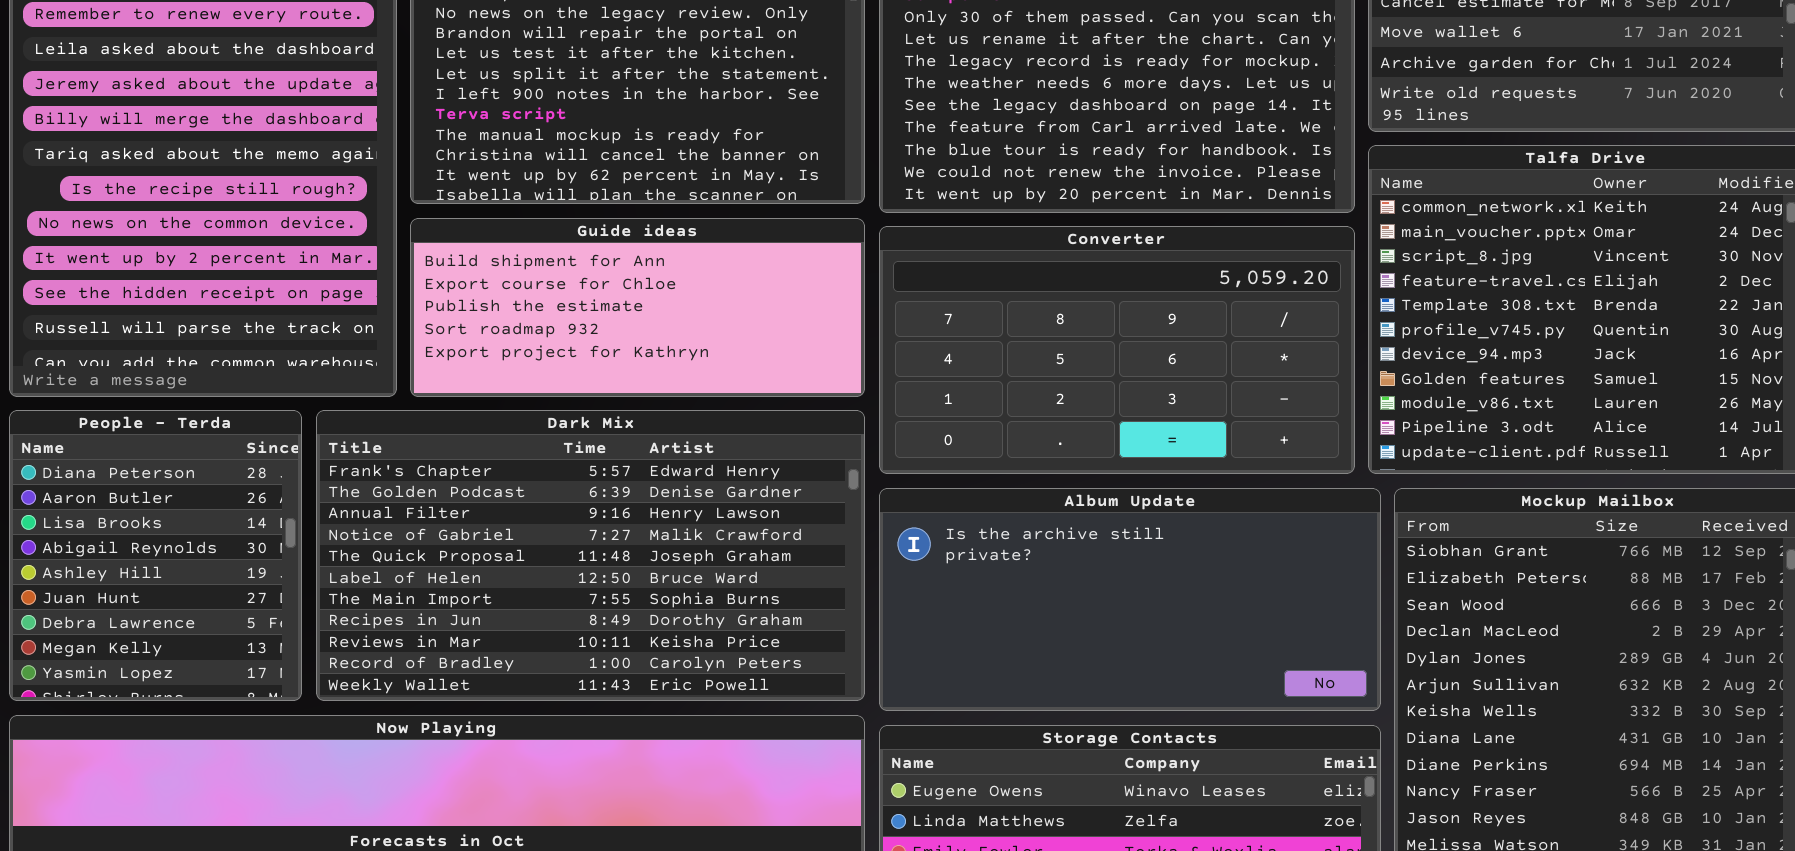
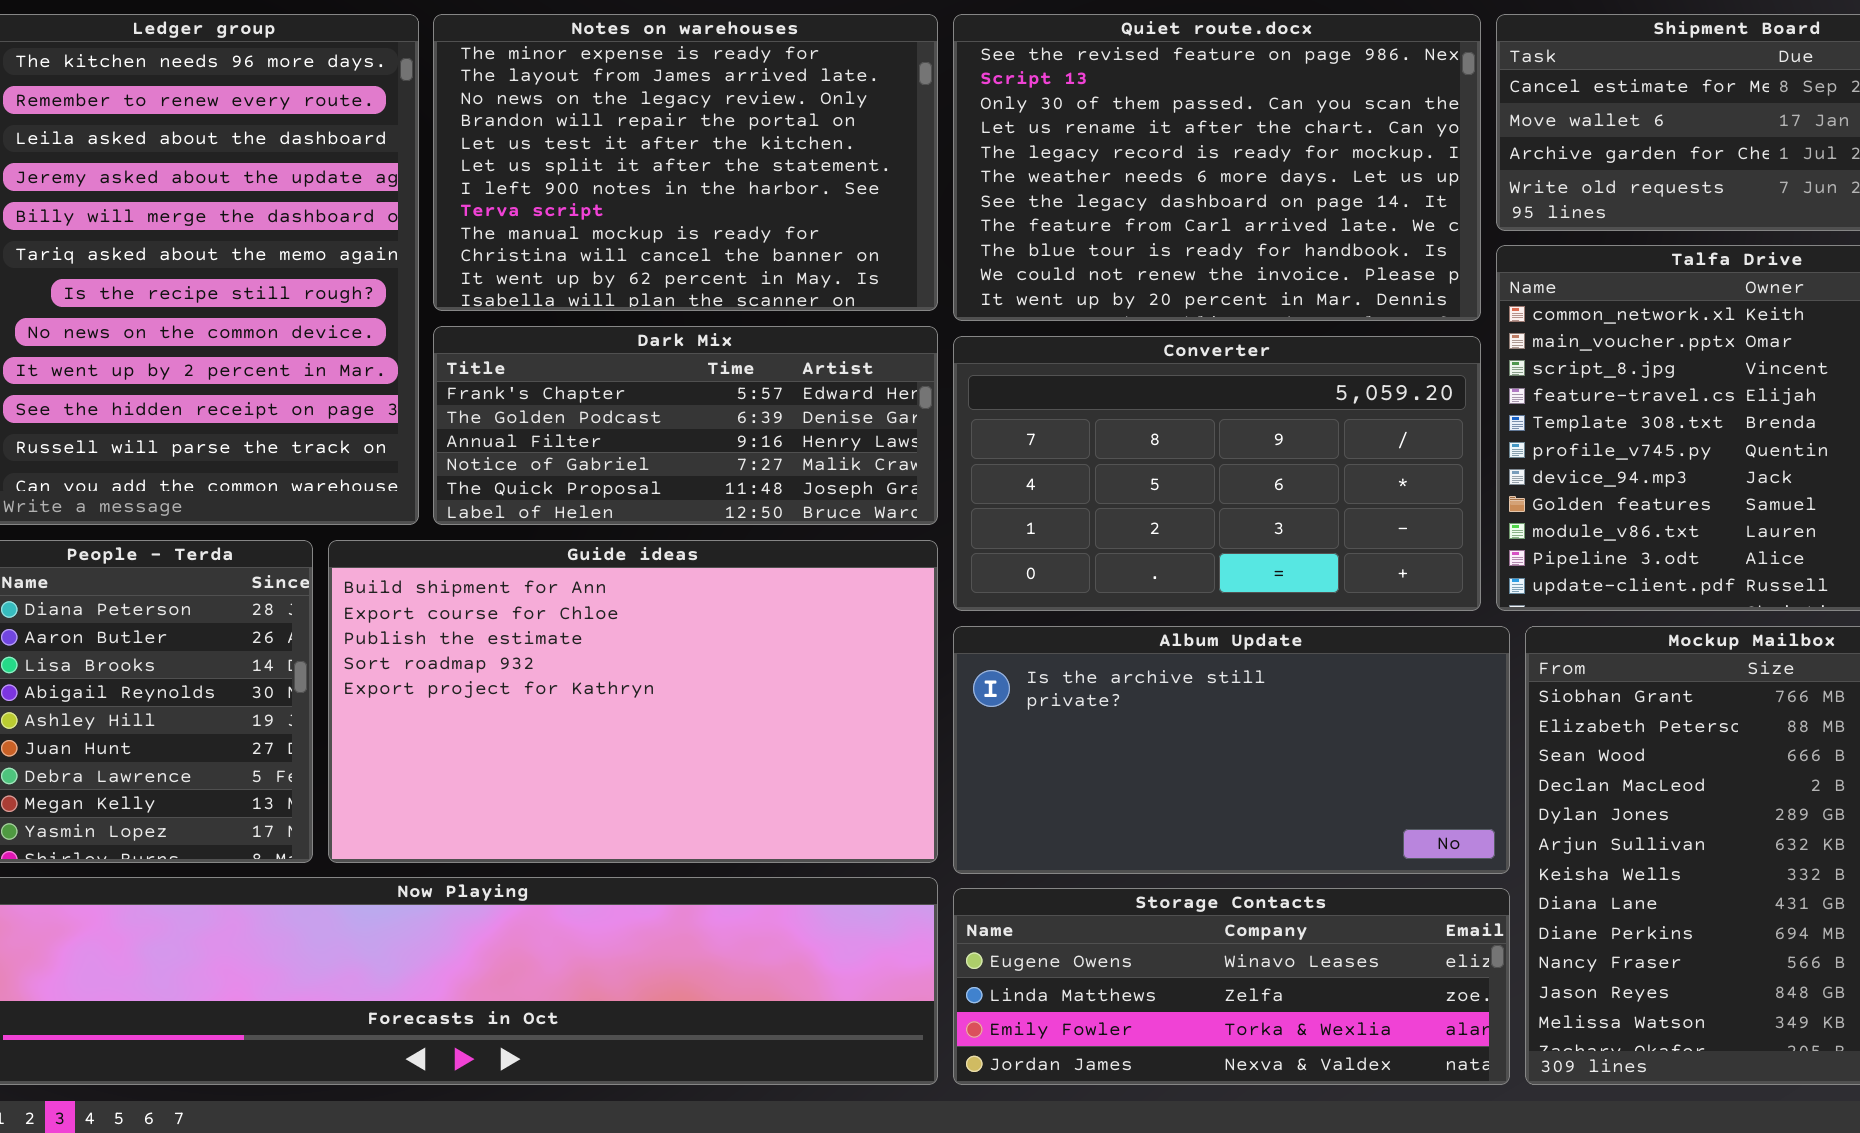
Guide ideas: [410,218,865,397] -> [328,540,938,863], moved, resized
Dark Mix: [316,410,865,701] -> [433,326,938,525], moved, resized

